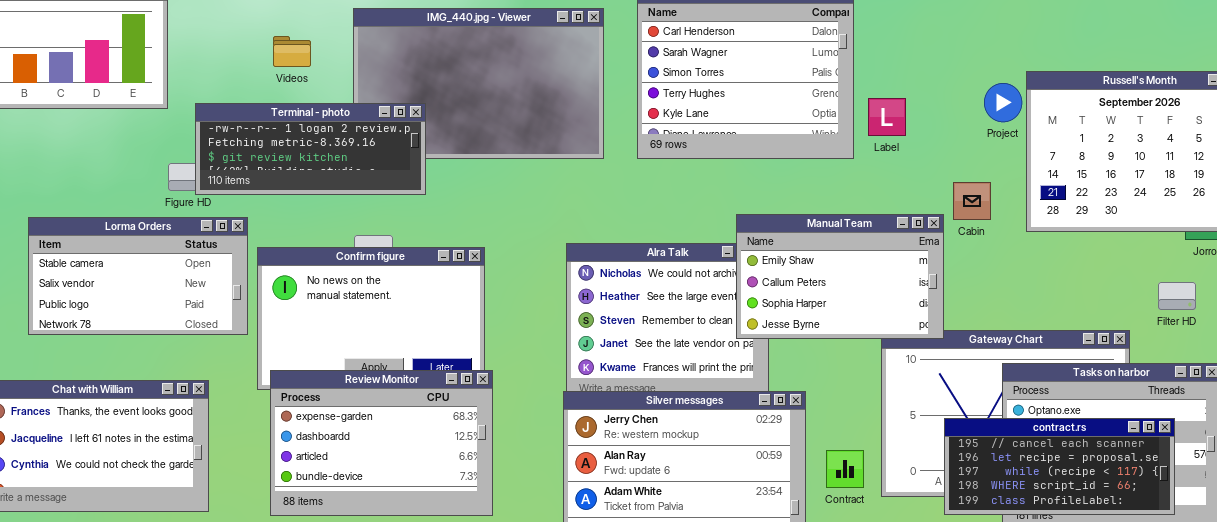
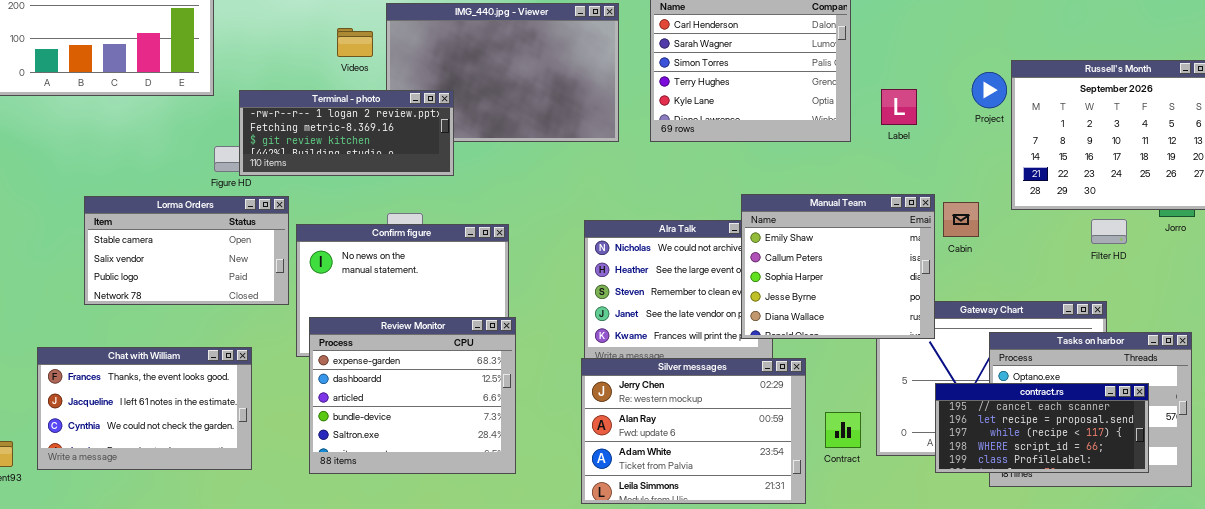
Videos: [273,36,311,67] -> [337,28,373,57], moved
Label: [868,98,906,136] -> [881,89,917,125], moved
Cabin: [953,182,991,220] -> [943,202,979,237], moved
Manual Team: [736,214,944,339] -> [741,194,935,339], resized
Filter HD: [1158,282,1196,310] -> [1091,219,1127,244], moved
Review Monitor: [270,370,493,516] -> [309,317,516,474], resized

